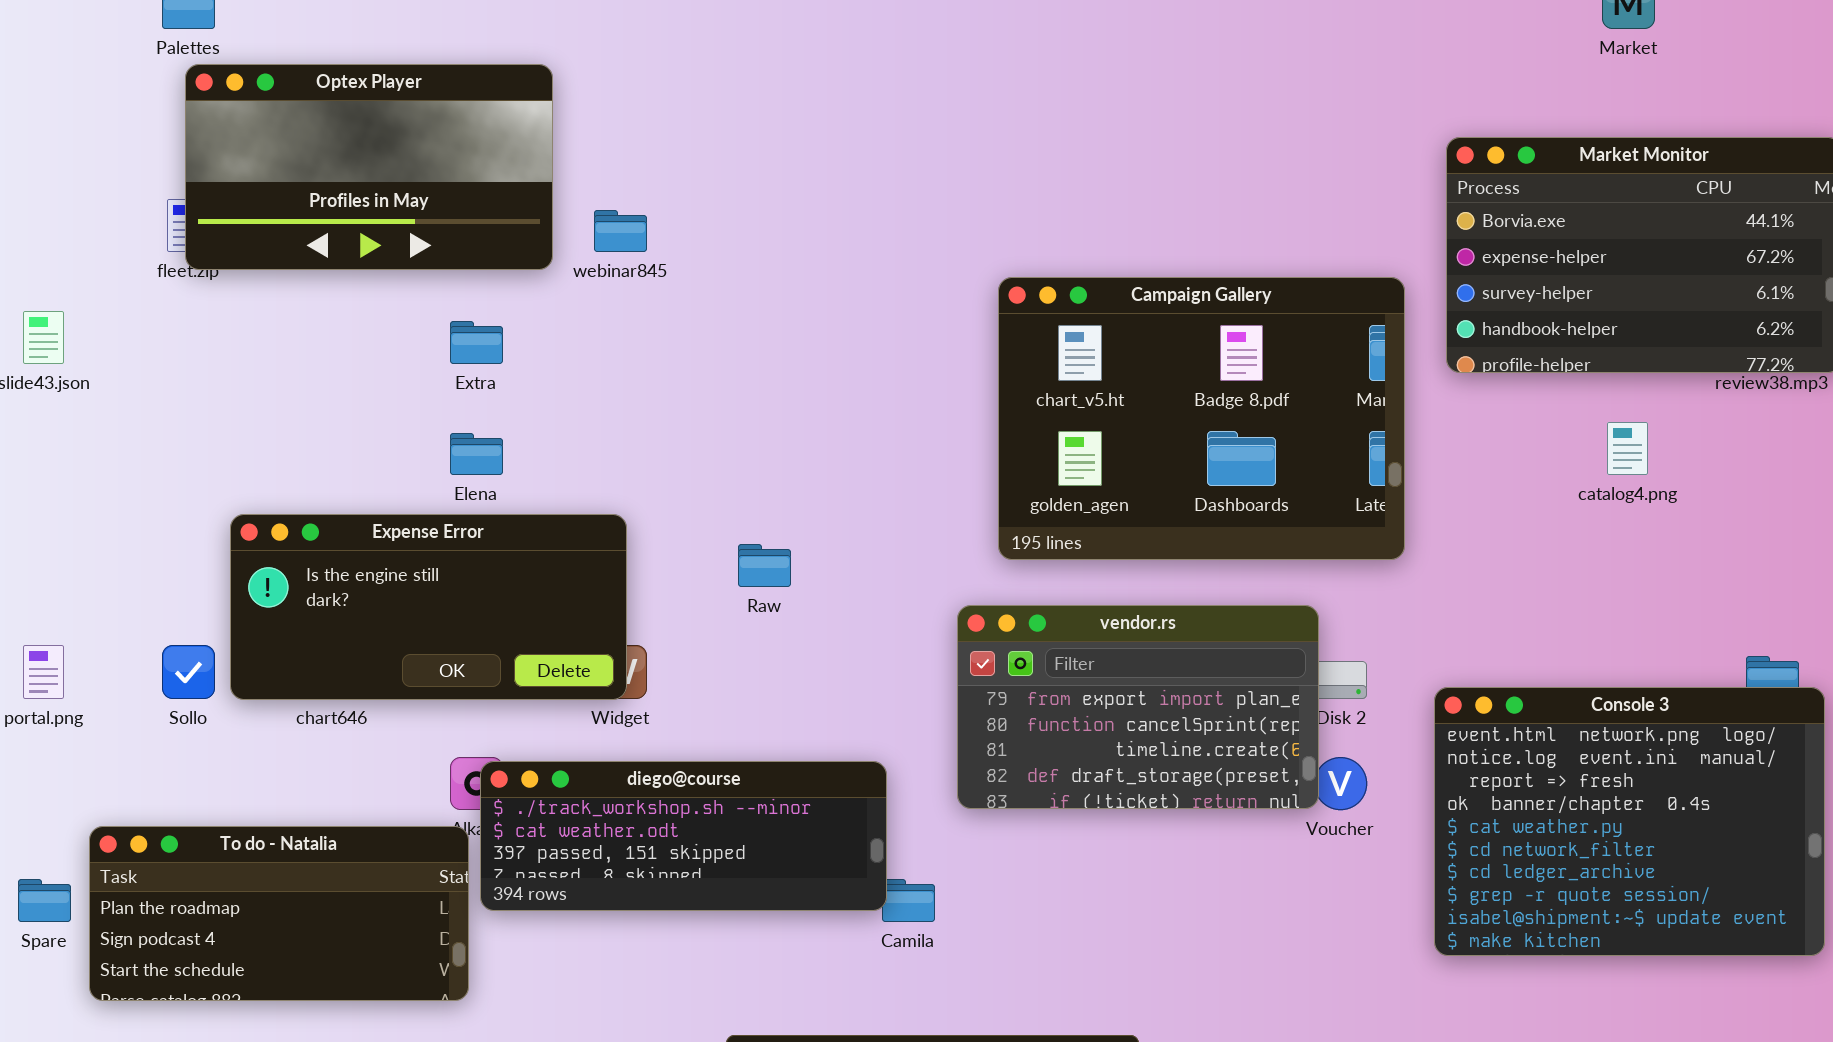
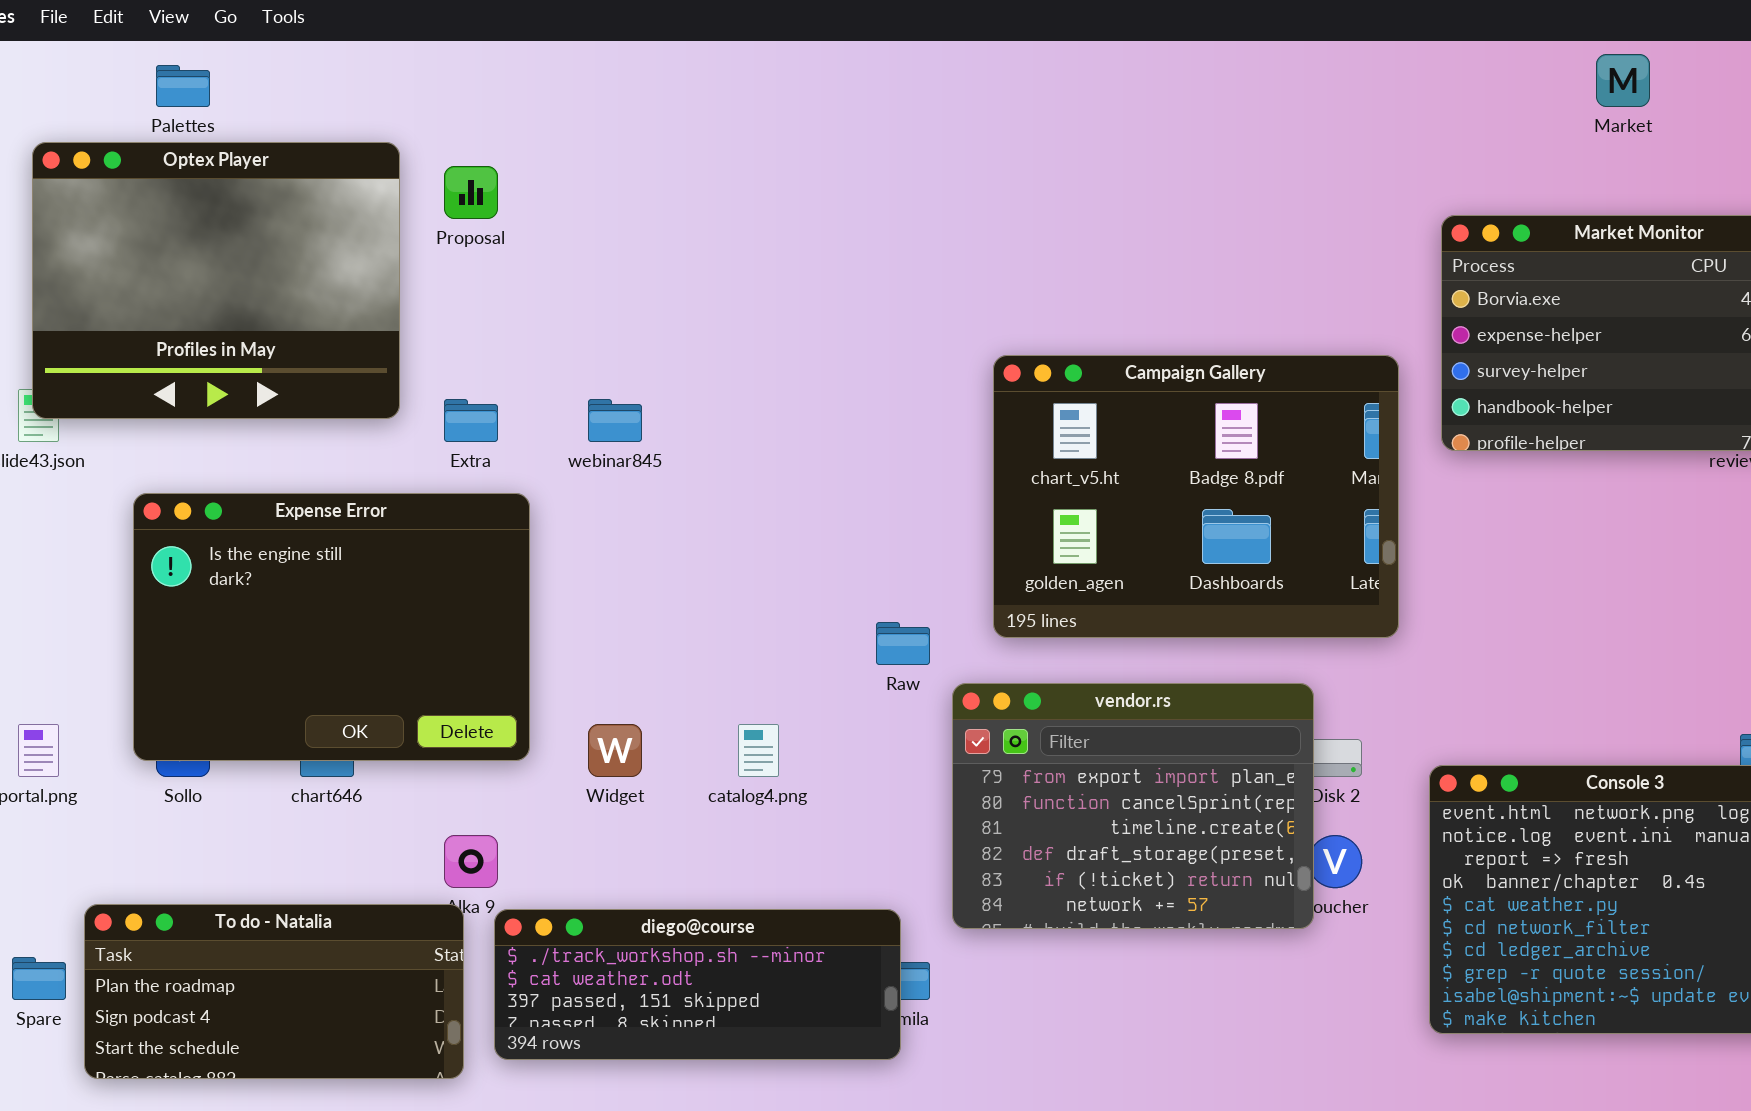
Optex Player: [185,64,553,270] -> [32,142,400,419], moved, resized
webinar845: [594,210,647,252] -> [588,399,642,442], moved
catalog4.png: [1607,422,1648,475] -> [738,724,779,777], moved
Expense Error: [230,514,627,700] -> [133,493,530,761], moved, resized
Raw: [738,544,791,587] -> [876,622,930,665], moved
vendor.rs: [957,605,1319,809] -> [952,683,1314,929], resized
diego@course: [480,761,887,911] -> [494,909,901,1060], moved

